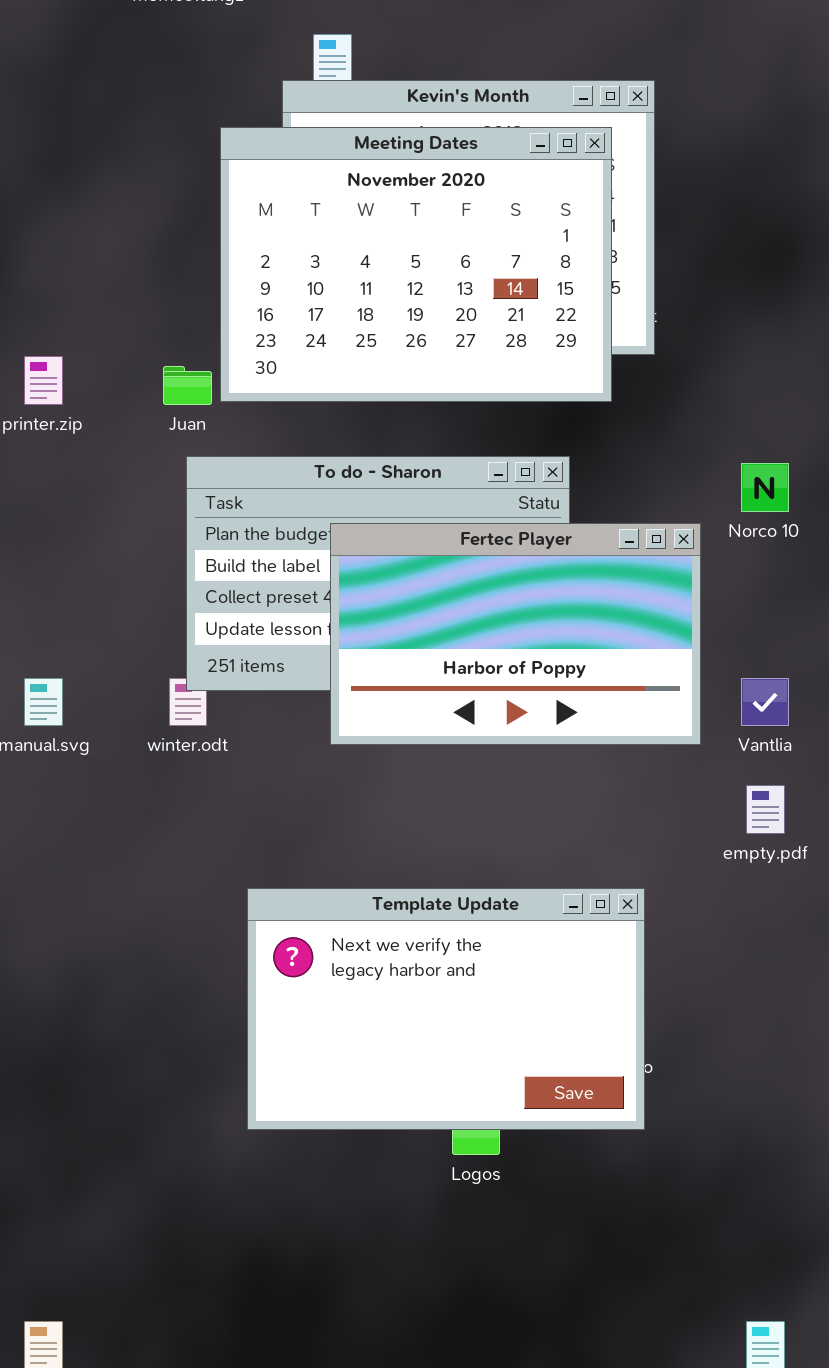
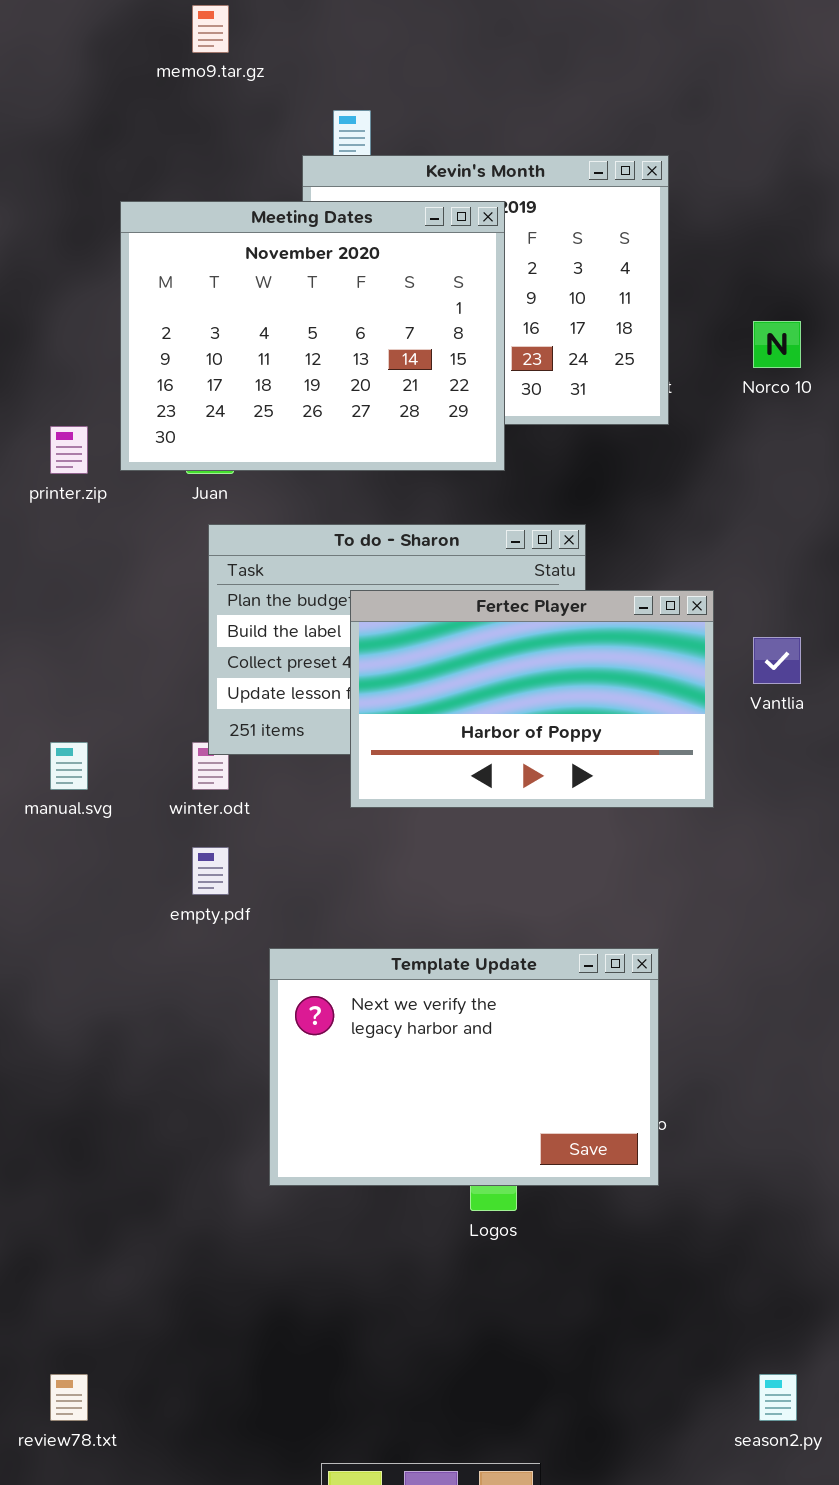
Meeting Dates: [220,127,612,402] -> [120,201,505,471], moved
Norco 10: [741,463,789,512] -> [753,321,801,368], moved
Vantlia: [741,678,789,726] -> [753,637,801,684], moved
empty.pdf: [746,785,785,834] -> [192,847,229,895], moved

